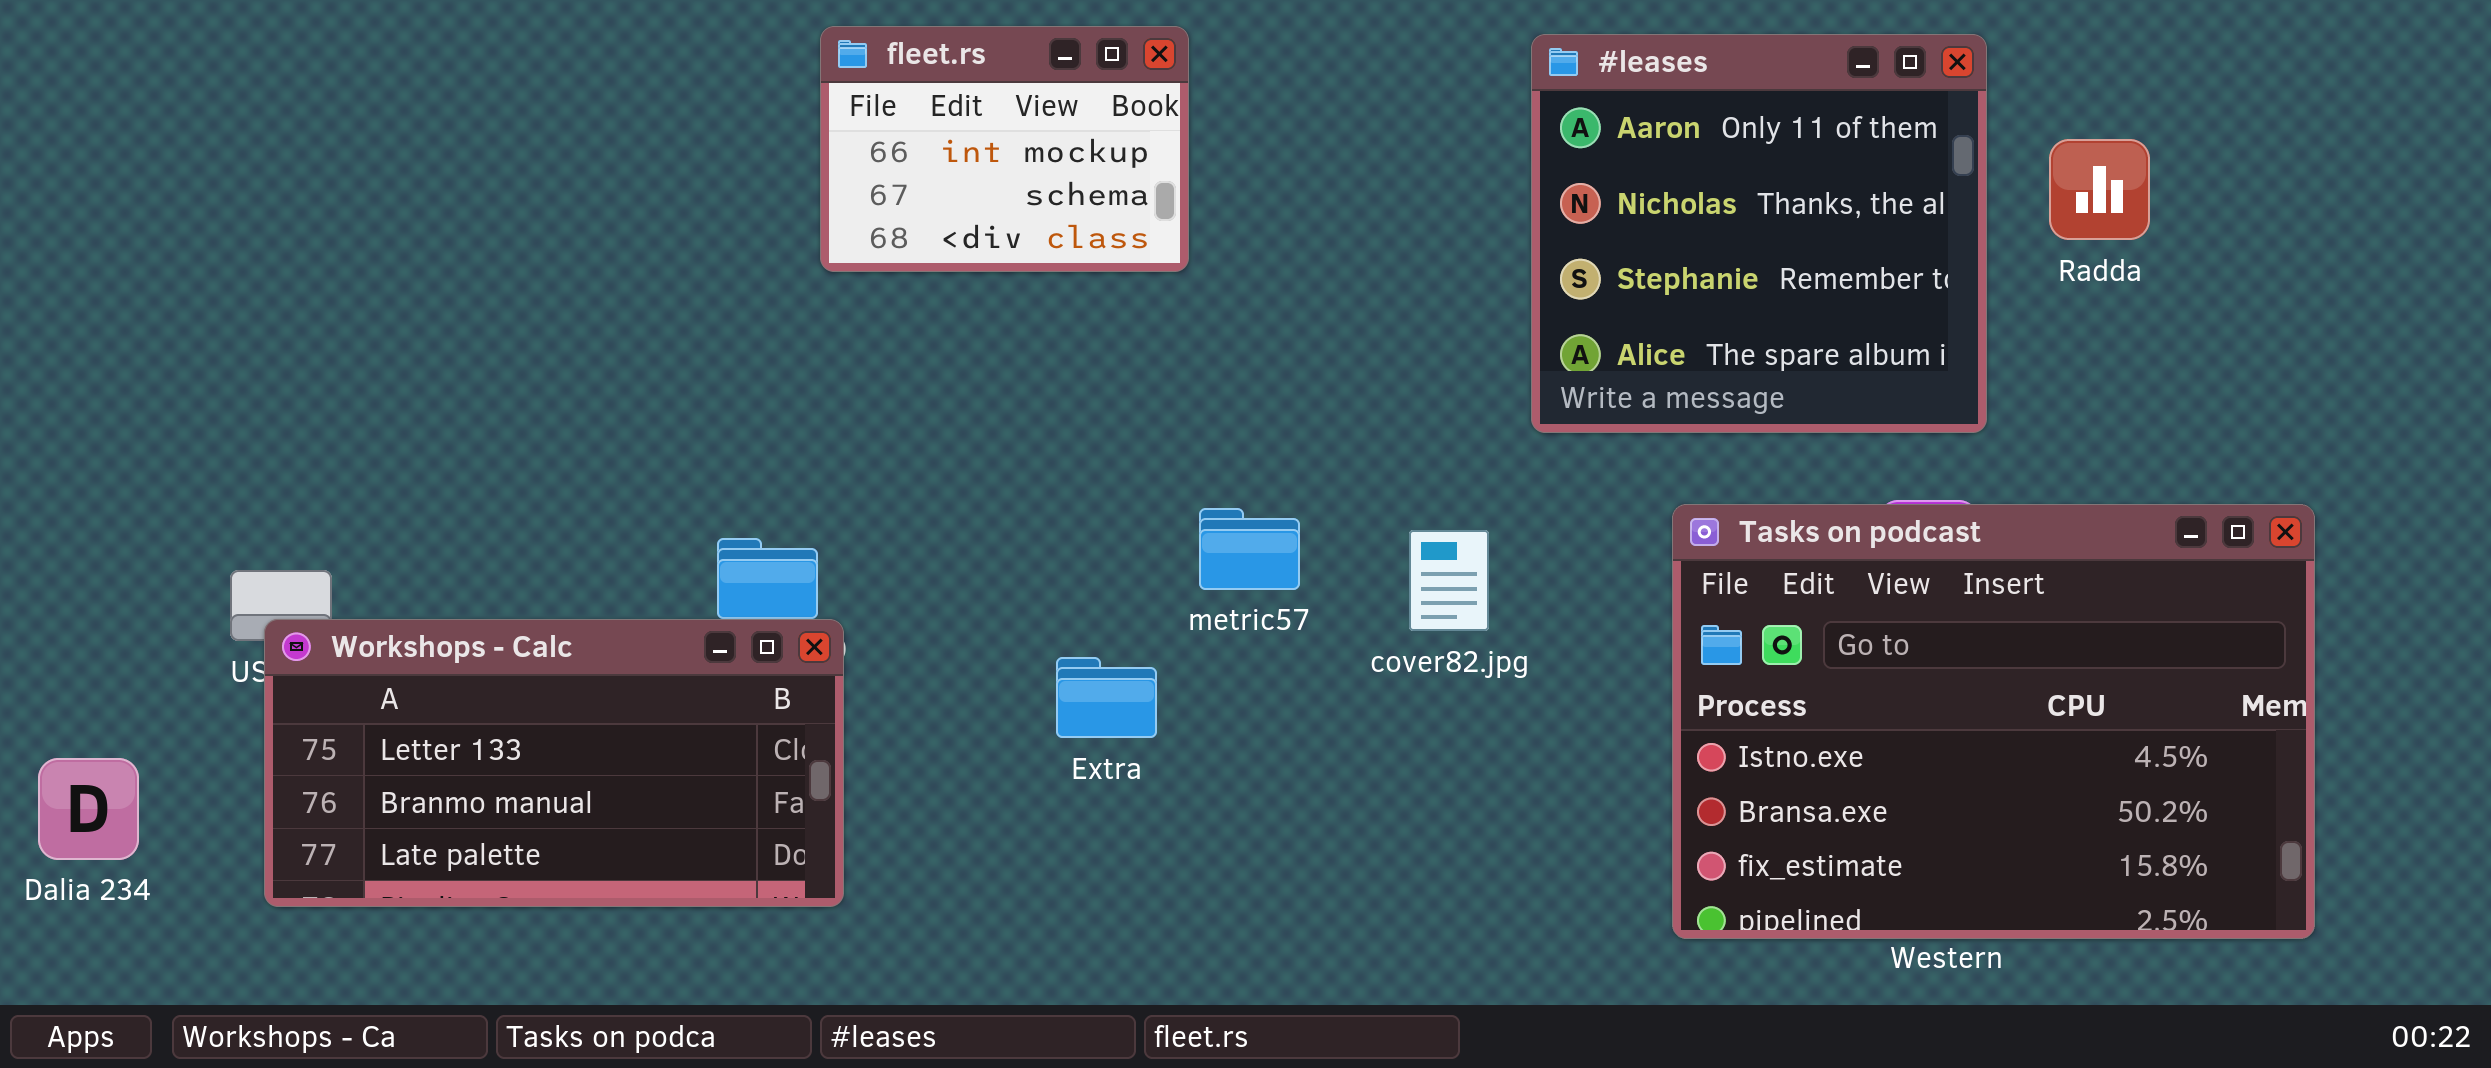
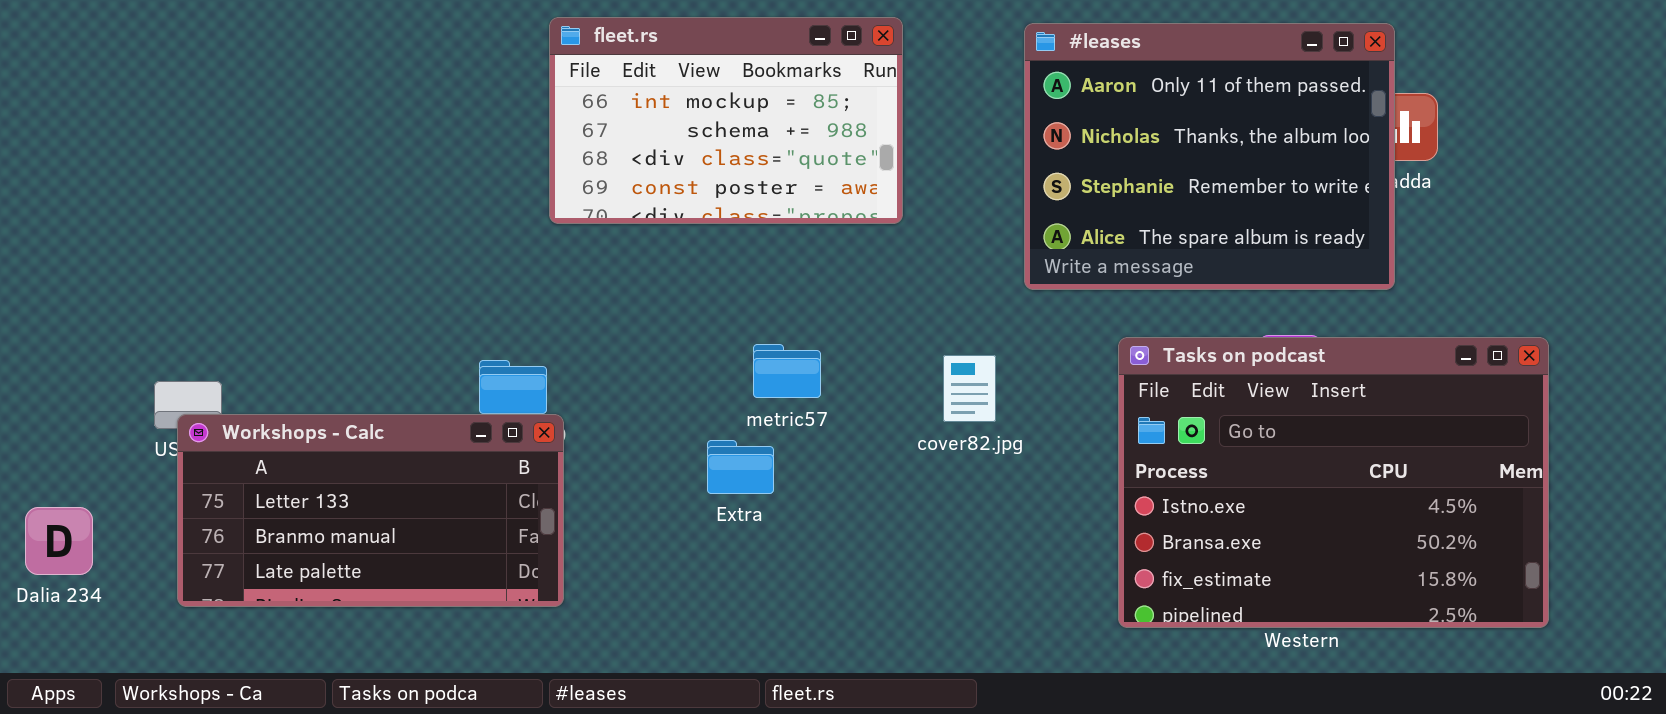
fleet.rs: [820,26,1189,272] -> [549,17,903,224], resized
#leases: [1531,34,1987,433] -> [1024,23,1395,290], resized
metric57: [1199,508,1300,590] -> [753,344,821,398], moved

